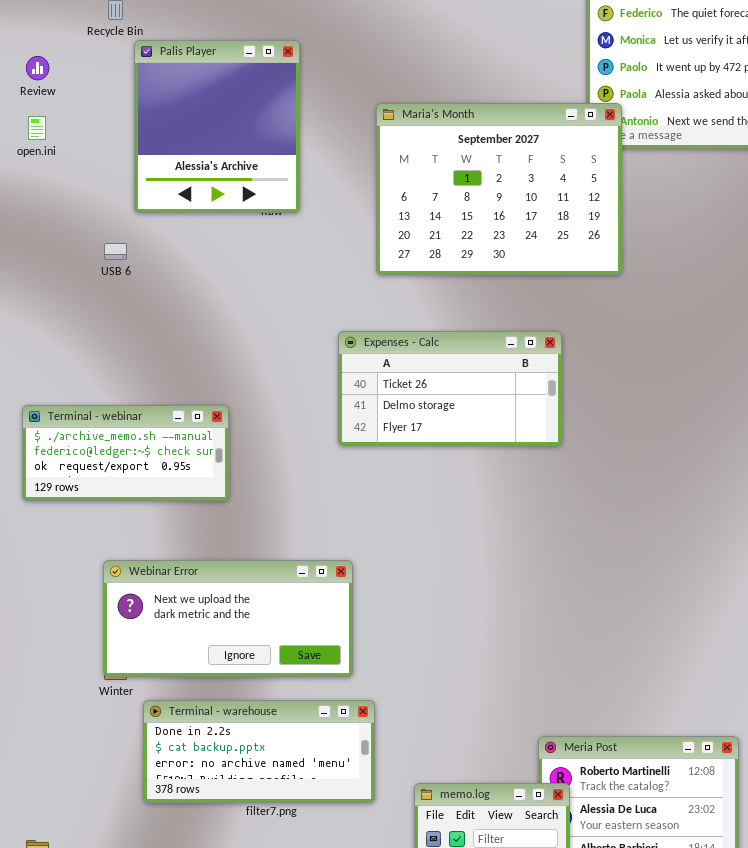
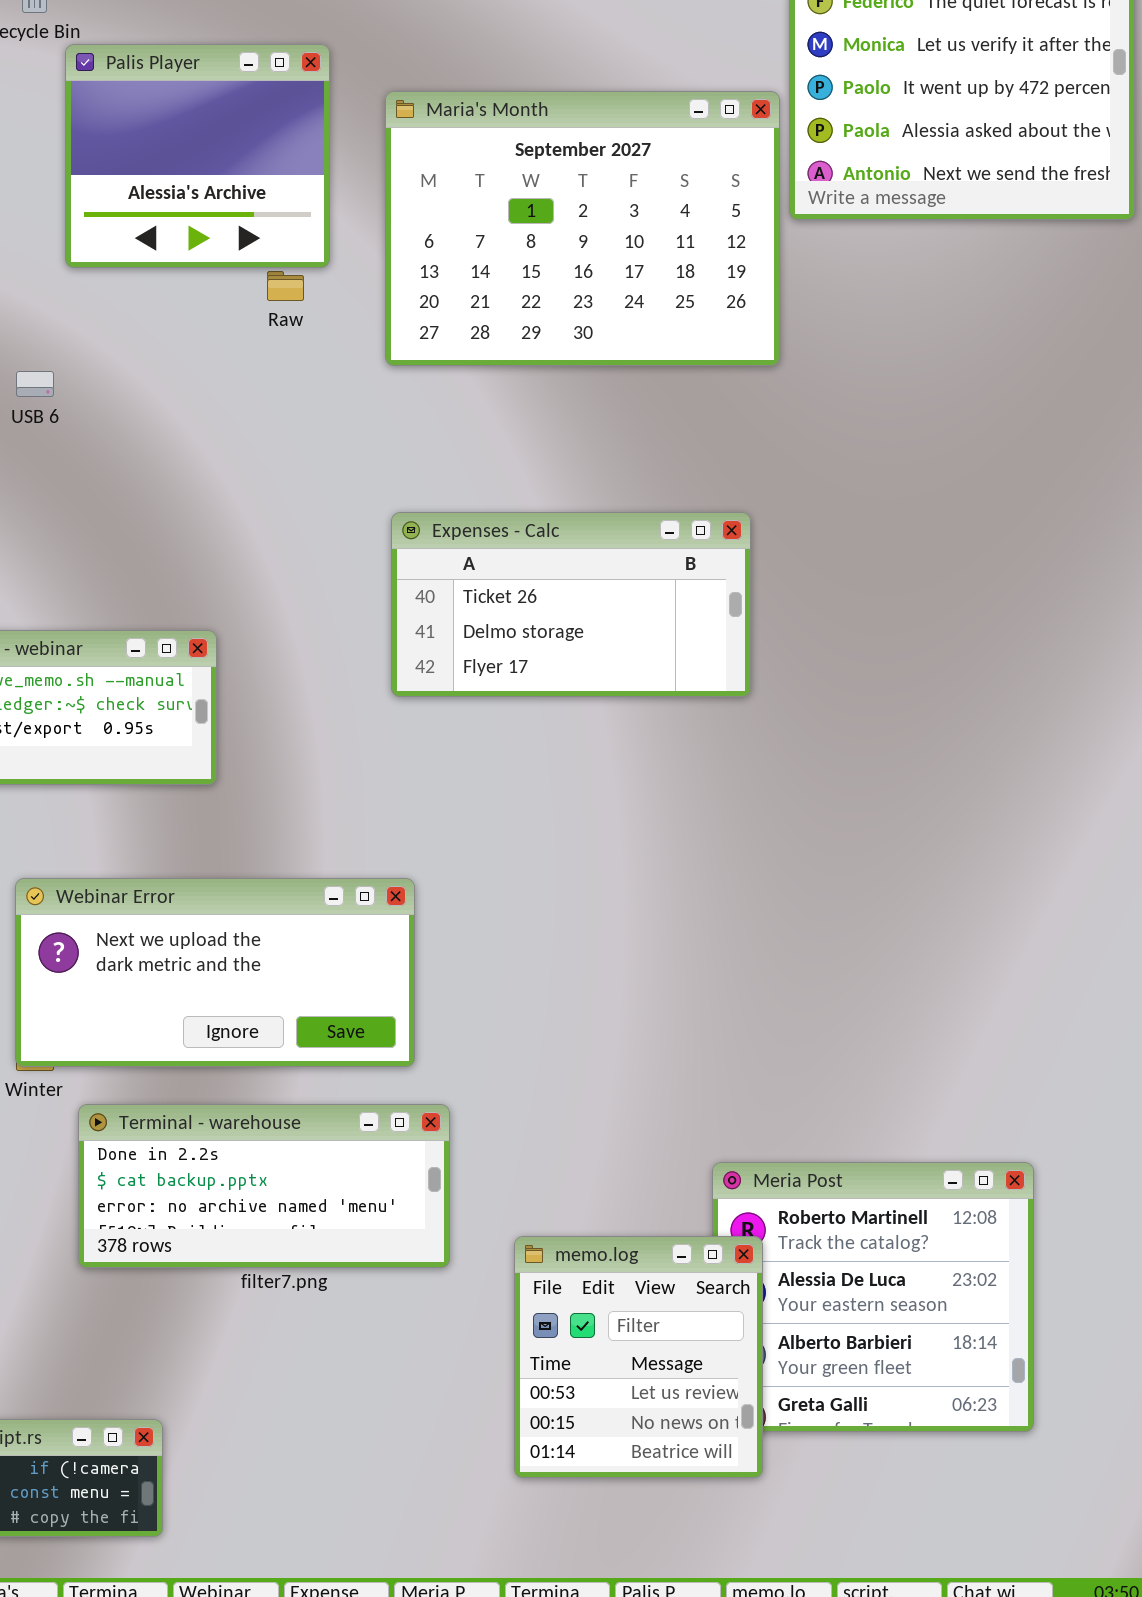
Palis Player: [134,40,300,213] -> [65,44,330,268], resized
Maria's Month: [376,103,622,275] -> [385,91,780,366], moved

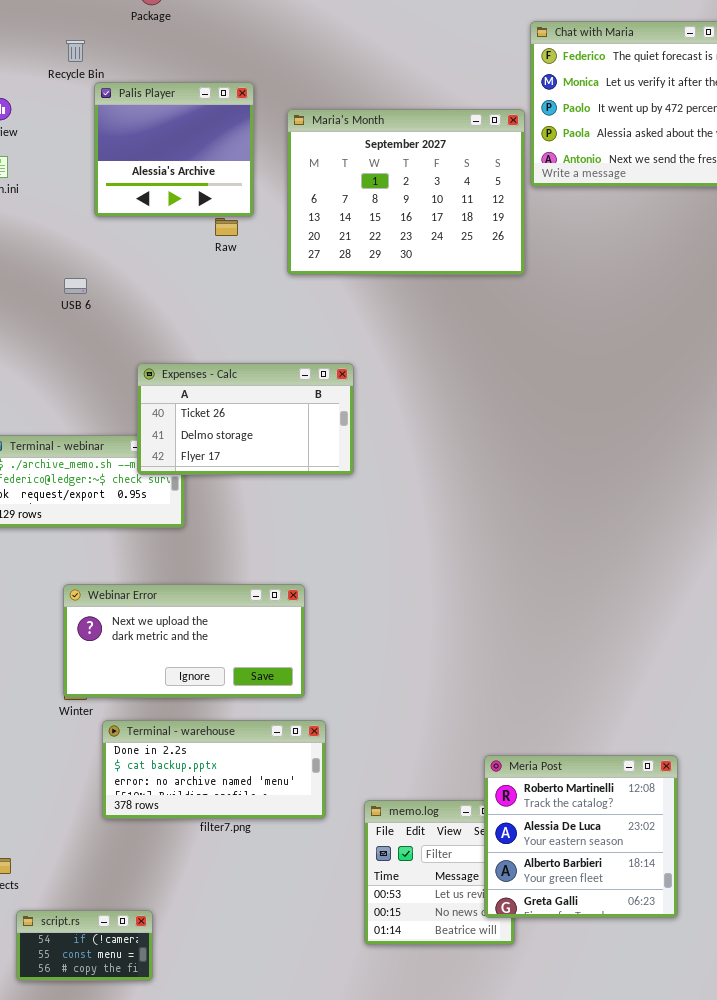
Expenses - Calc: [391,512,751,697] -> [137,363,354,475], moved
Meria Post: [712,1162,1034,1432] -> [484,755,678,918], raised

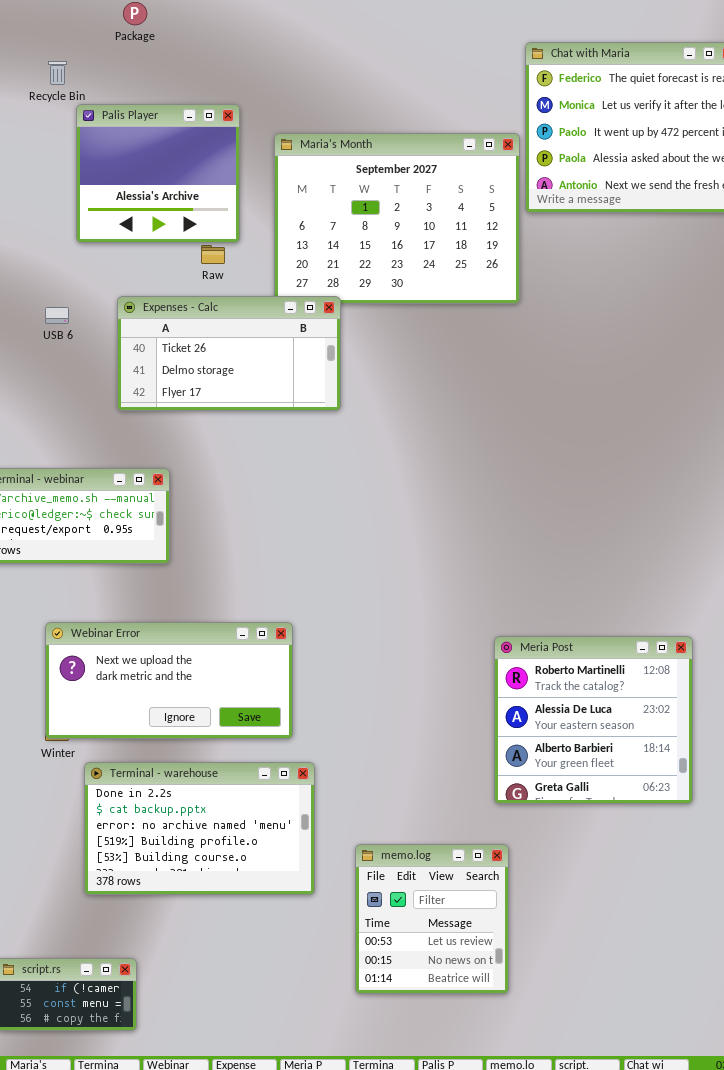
Expenses - Calc: [137,363,354,475] -> [117,296,341,411], moved
Terminal - warehouse: [102,720,326,819] -> [84,762,315,895], resized
Meria Post: [484,755,678,918] -> [494,636,693,804], moved

